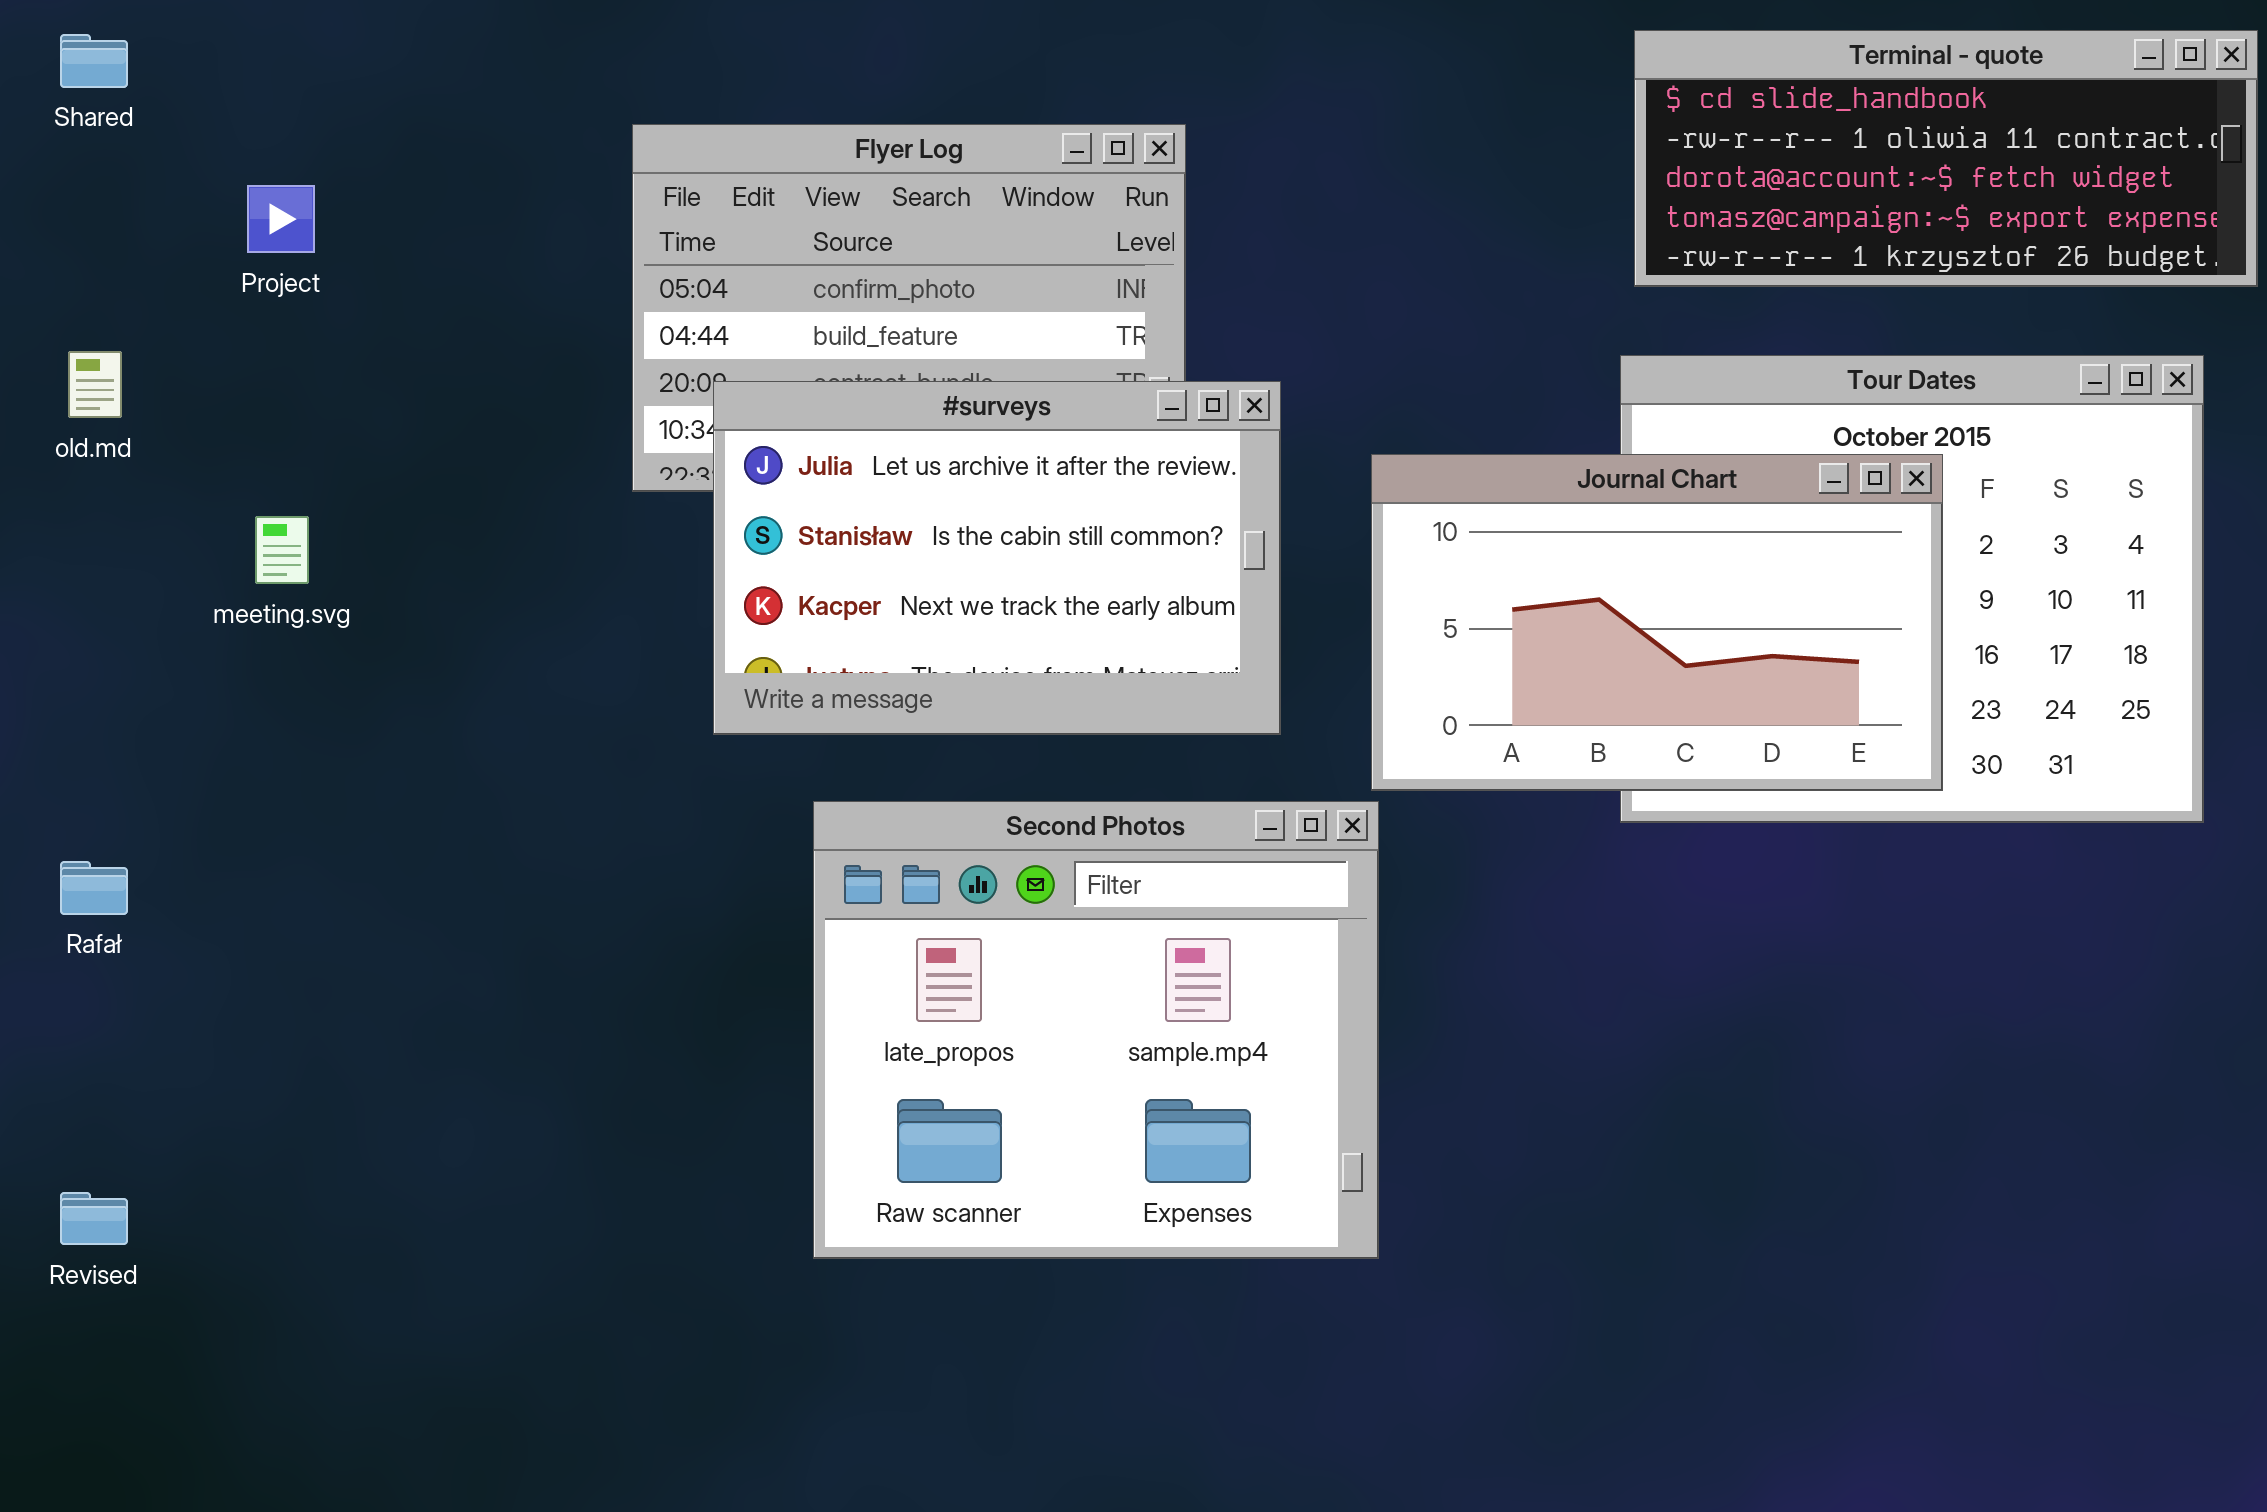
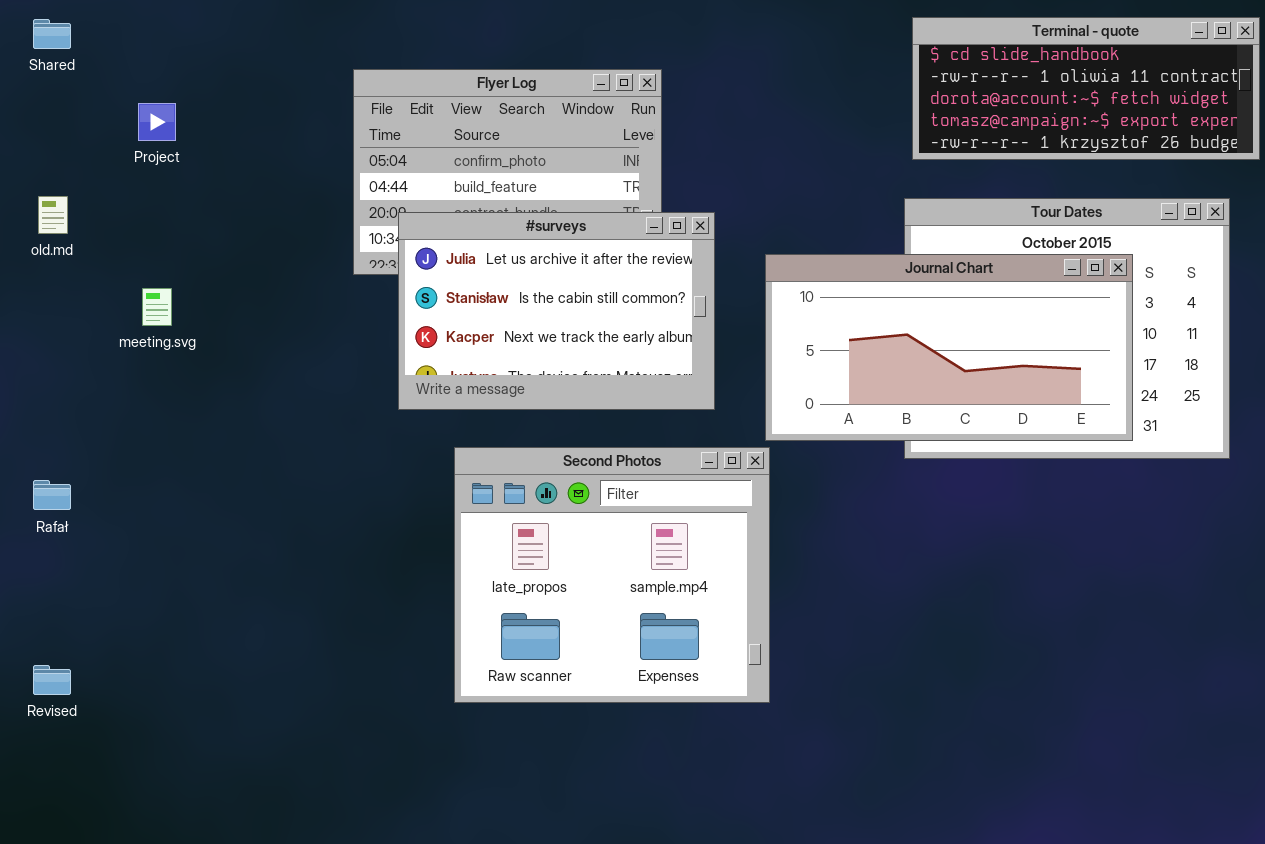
Journal Chart: [1371,454,1943,791] -> [765,254,1133,441], resized

